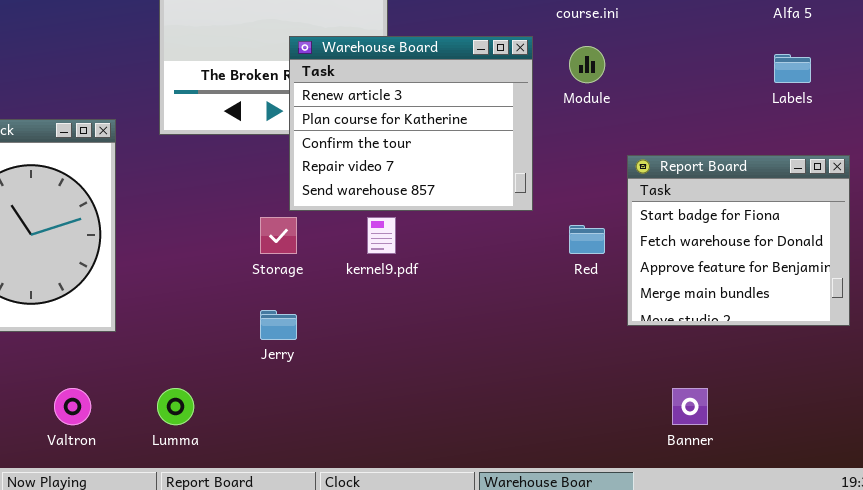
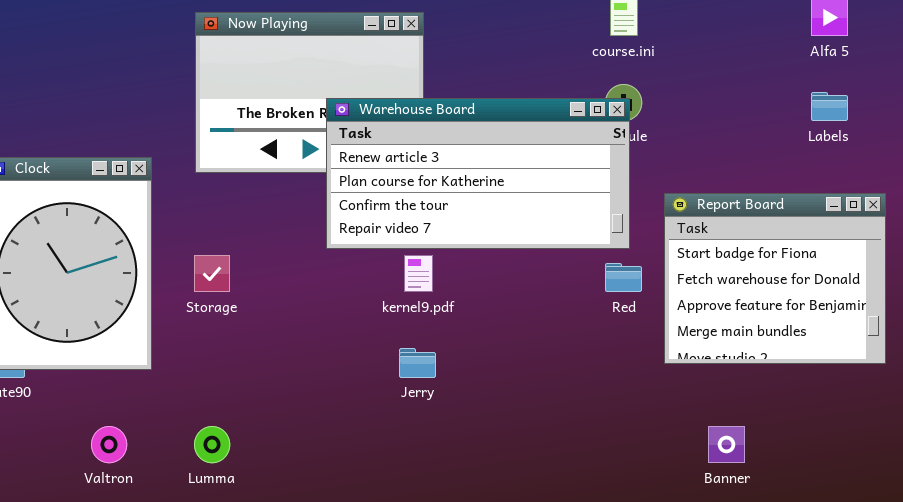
Warehouse Board: [289,36,533,211] -> [326,98,630,249], resized
Storage: [260,217,297,254] -> [194,255,230,292], moved
Jerry: [260,310,297,340] -> [399,348,436,378], moved

